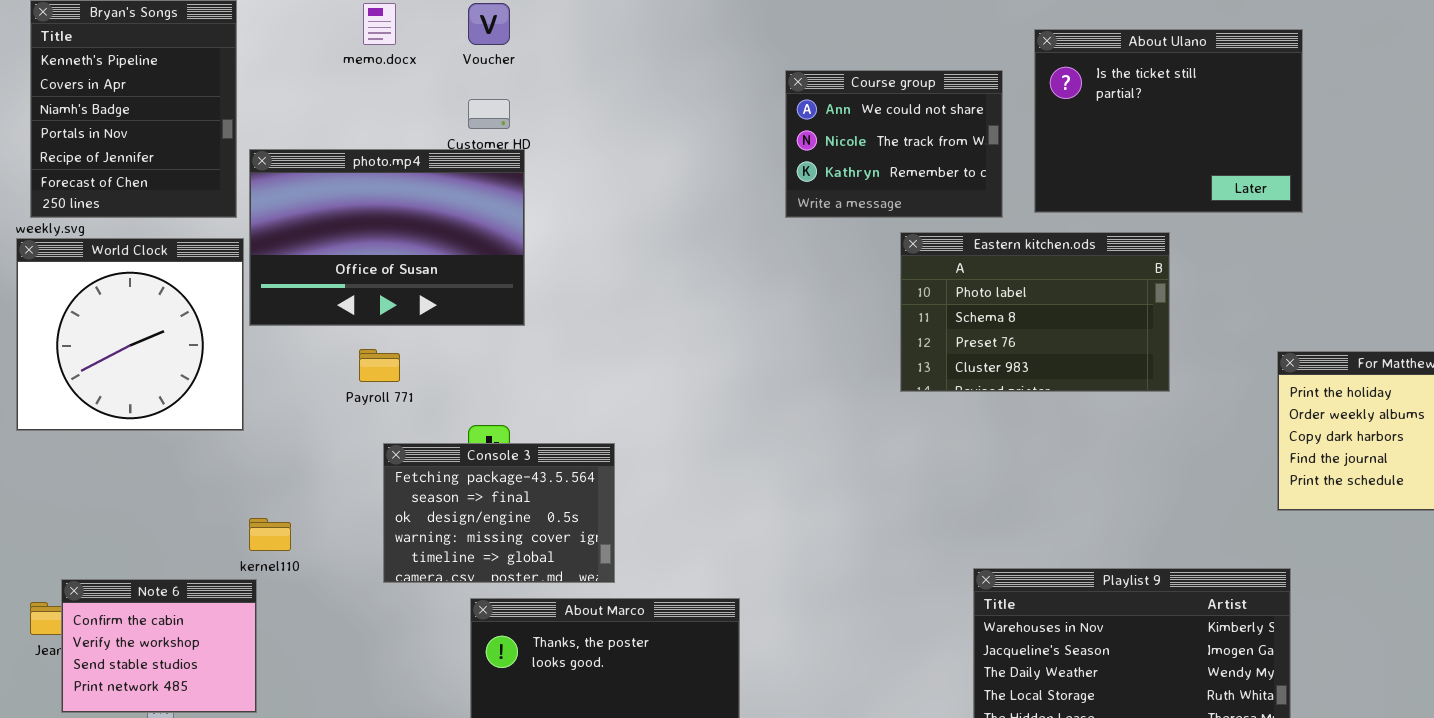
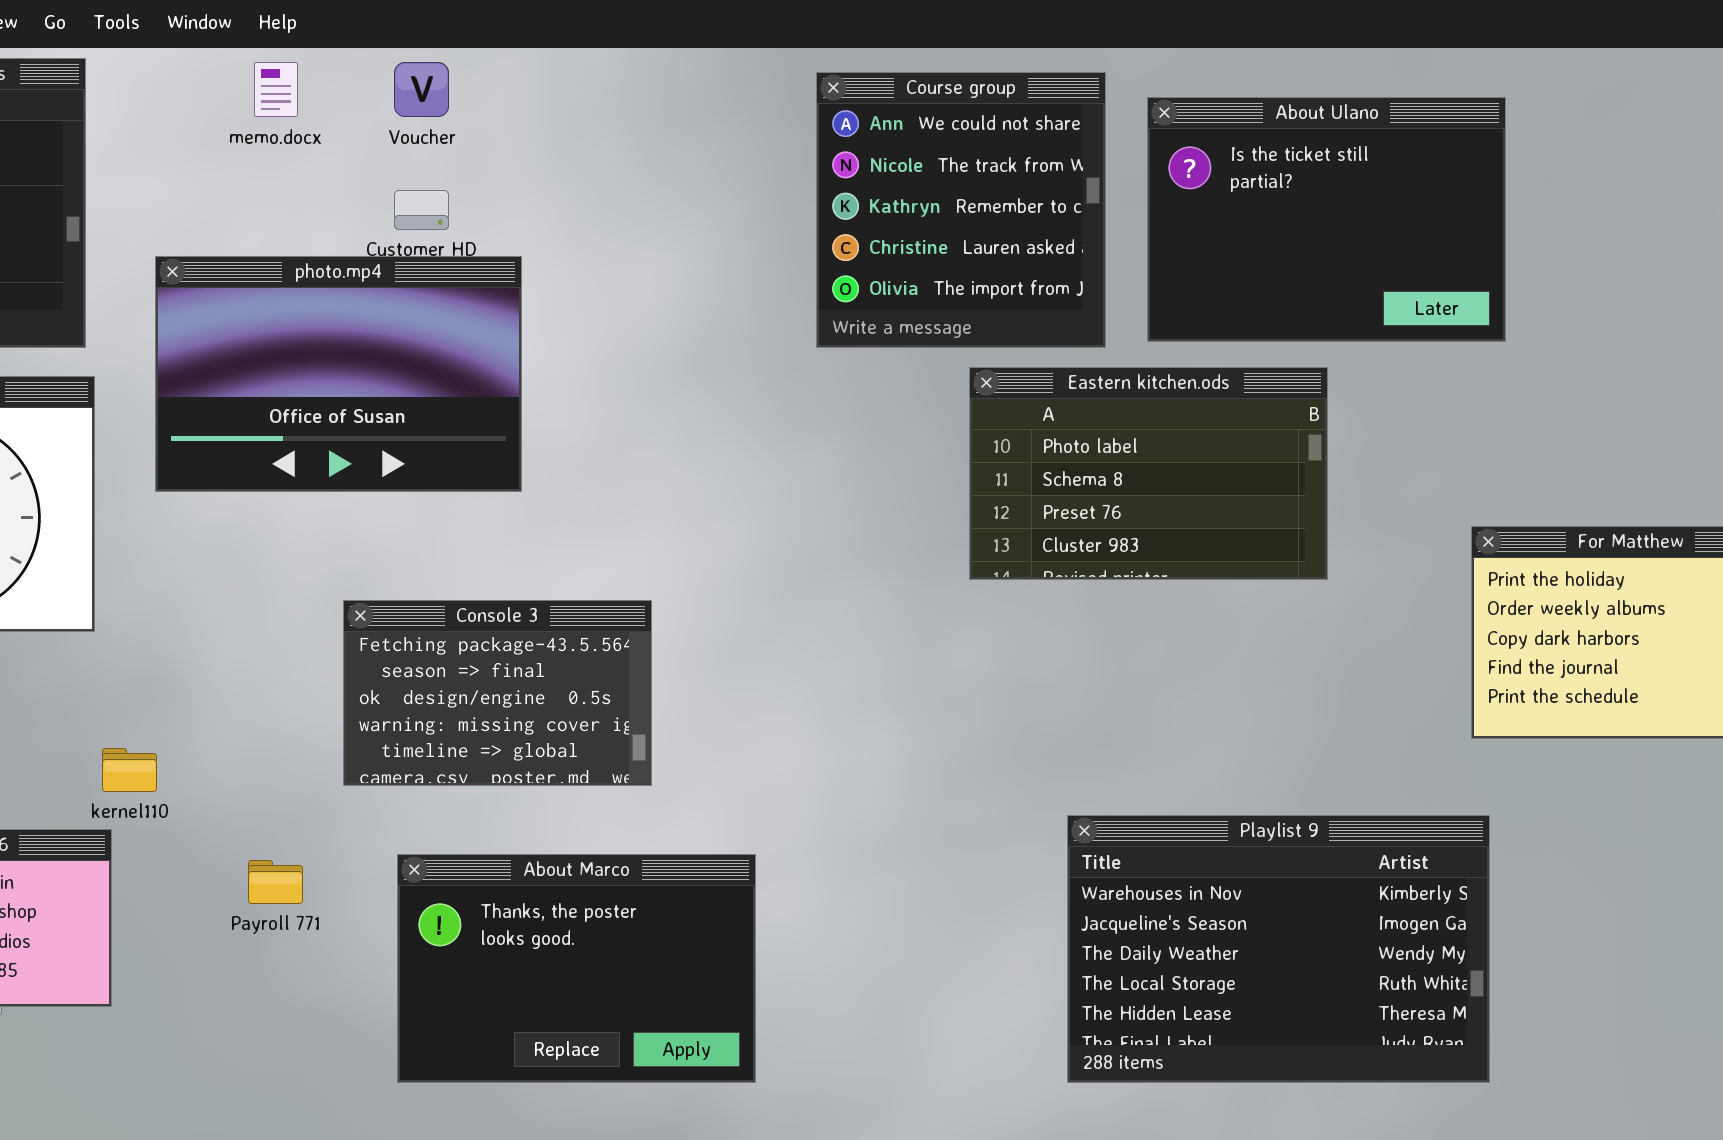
Course group: [785,70,1003,218] -> [816,72,1106,348], resized
photo.mp4: [249,149,525,326] -> [155,256,522,492], moved
Payroll 771: [359,349,400,382] -> [248,860,303,904], moved
Console 3: [383,443,615,583] -> [343,600,652,786], moved

